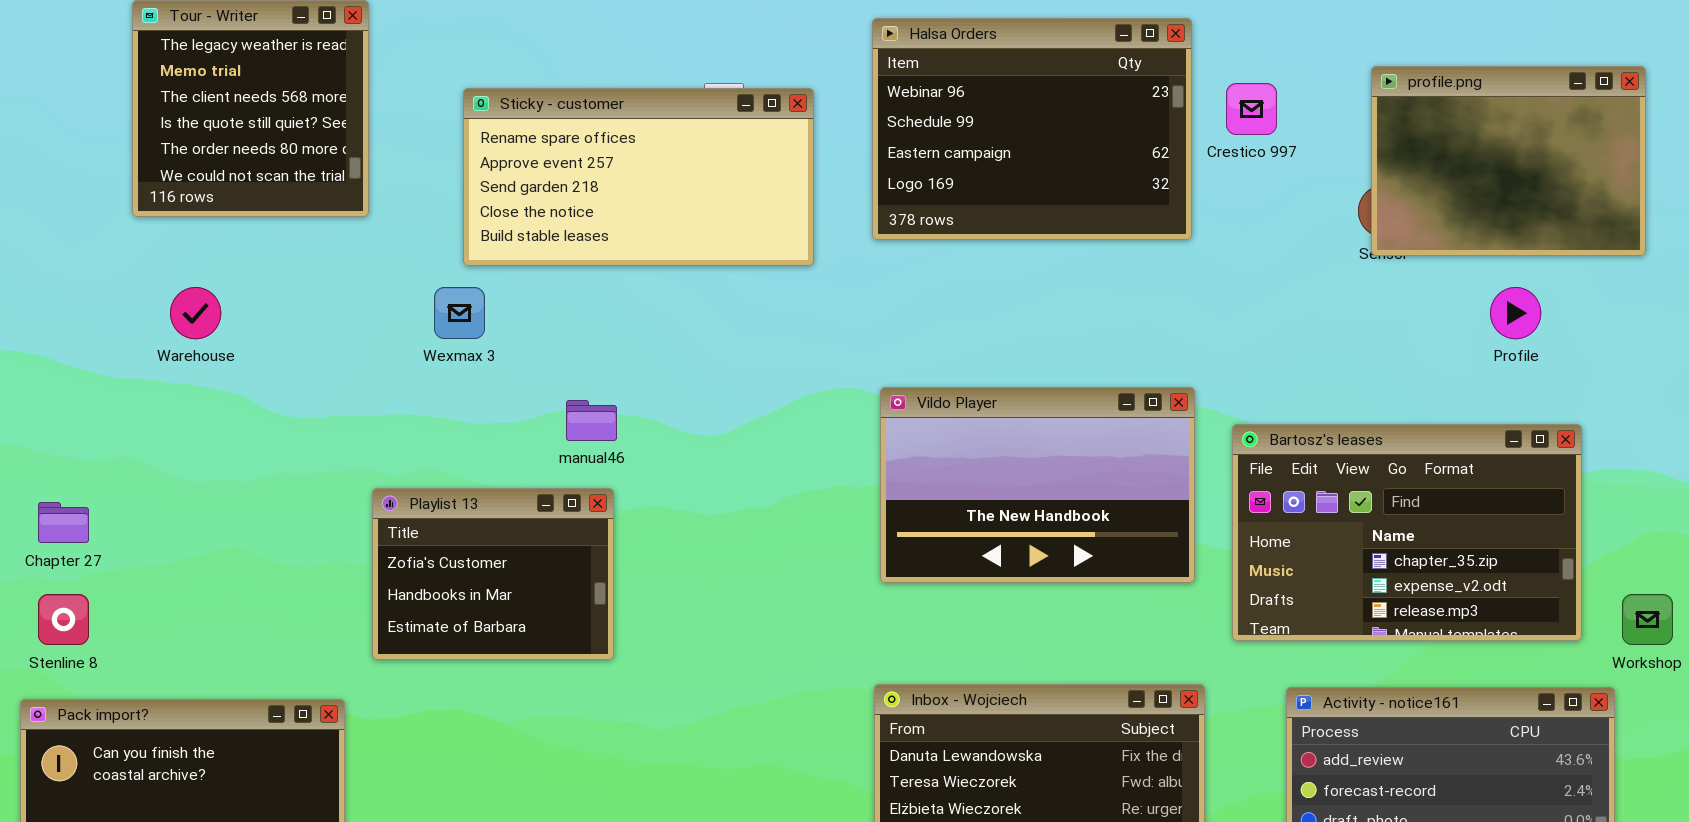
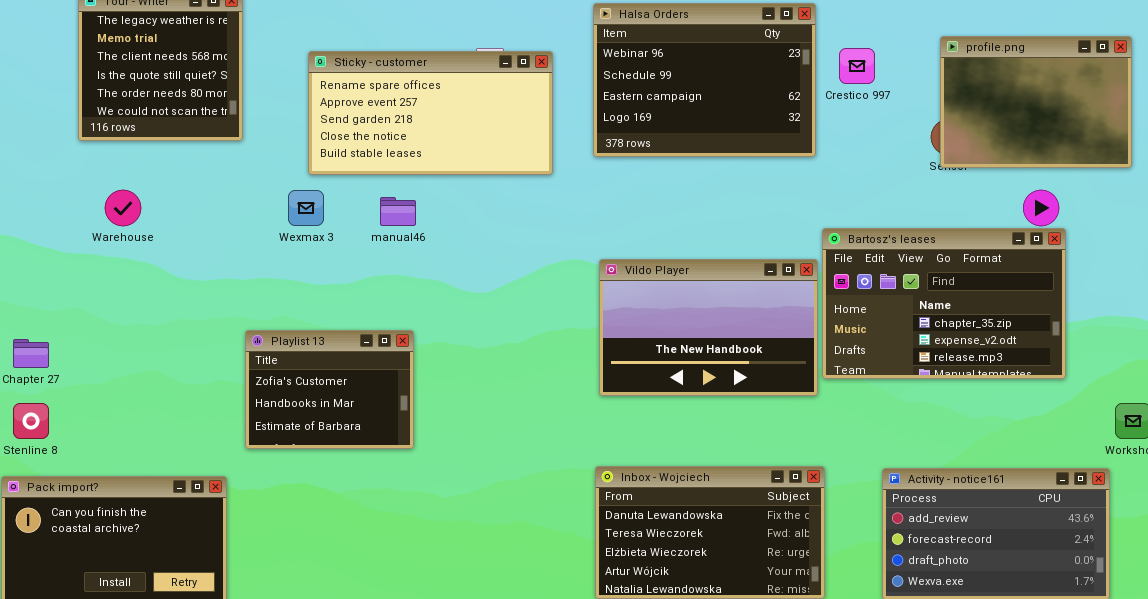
manual46: [566,400,617,441] -> [380,197,416,226], moved
Bartosz's leases: [1232,424,1582,641] -> [822,228,1066,379], moved

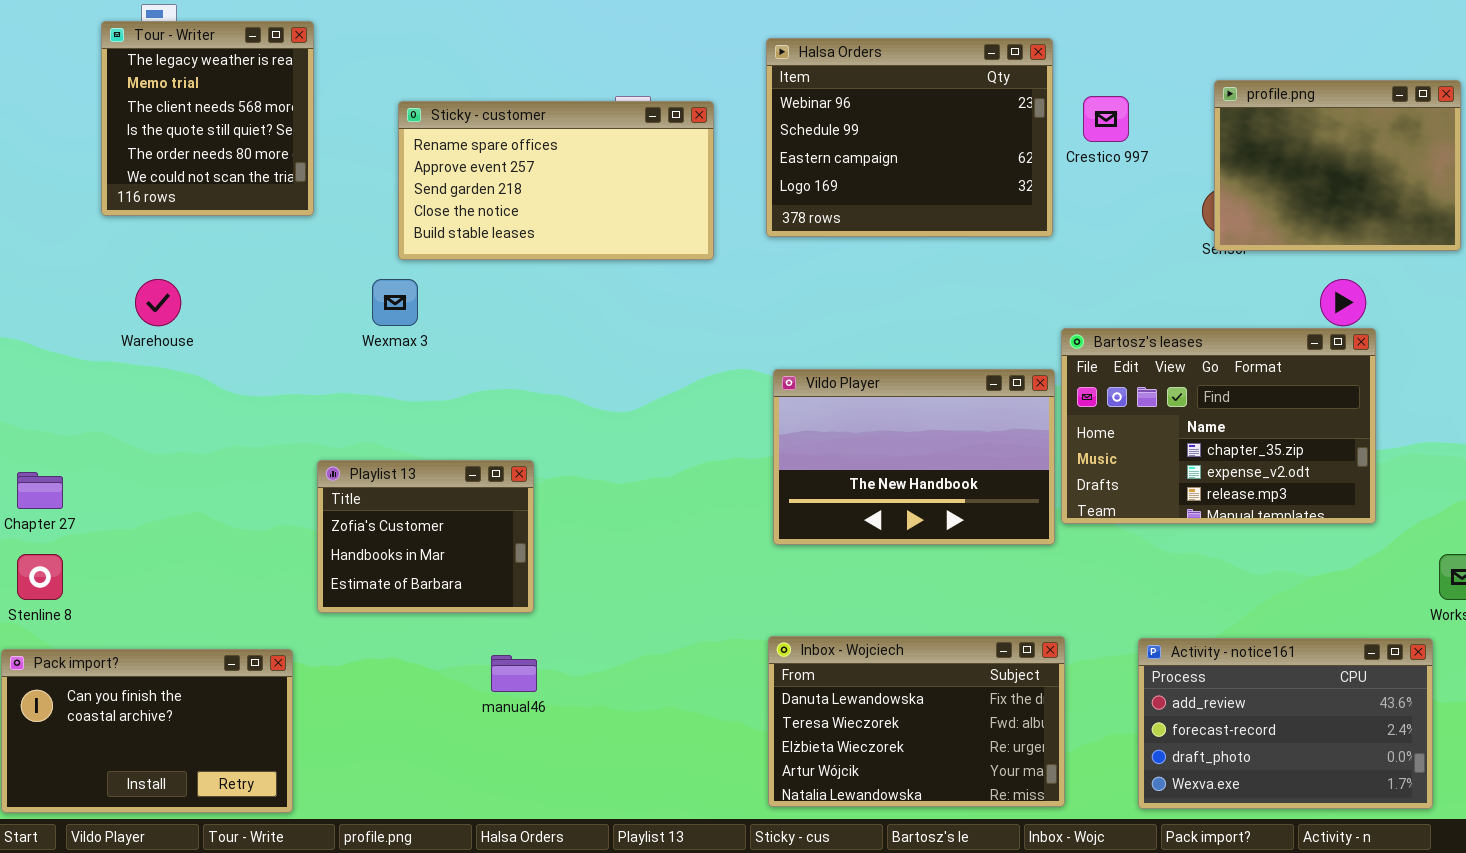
manual46: [380,197,416,226] -> [491,655,537,692], moved

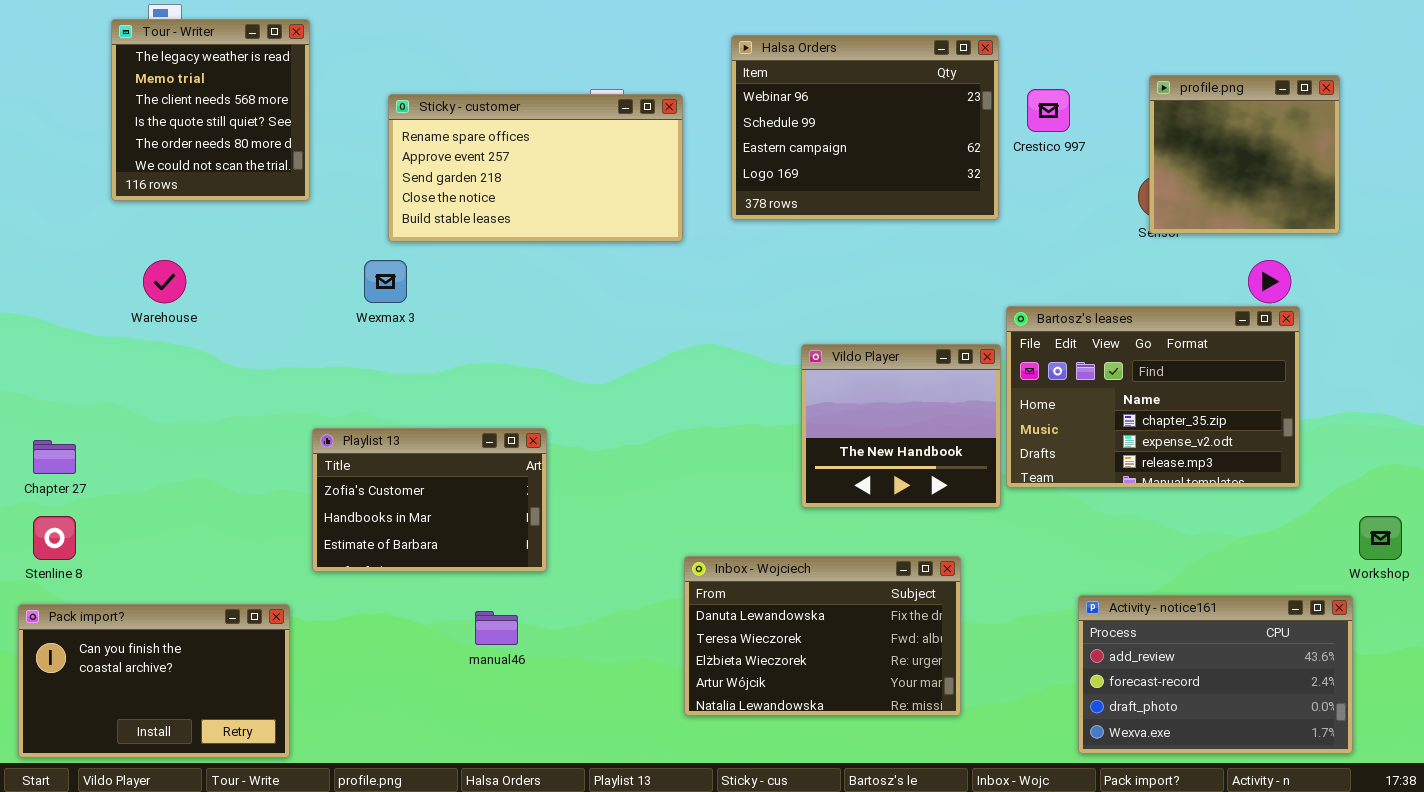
profile.png: [1214,80,1461,251] -> [1149,75,1340,234], resized
Vildo Player: [773,369,1055,545] -> [801,344,1001,508], resized
Playlist 13: [317,460,534,613] -> [312,428,547,572], resized
Inbox - Wojciech: [768,636,1065,807] -> [684,556,961,716], moved

